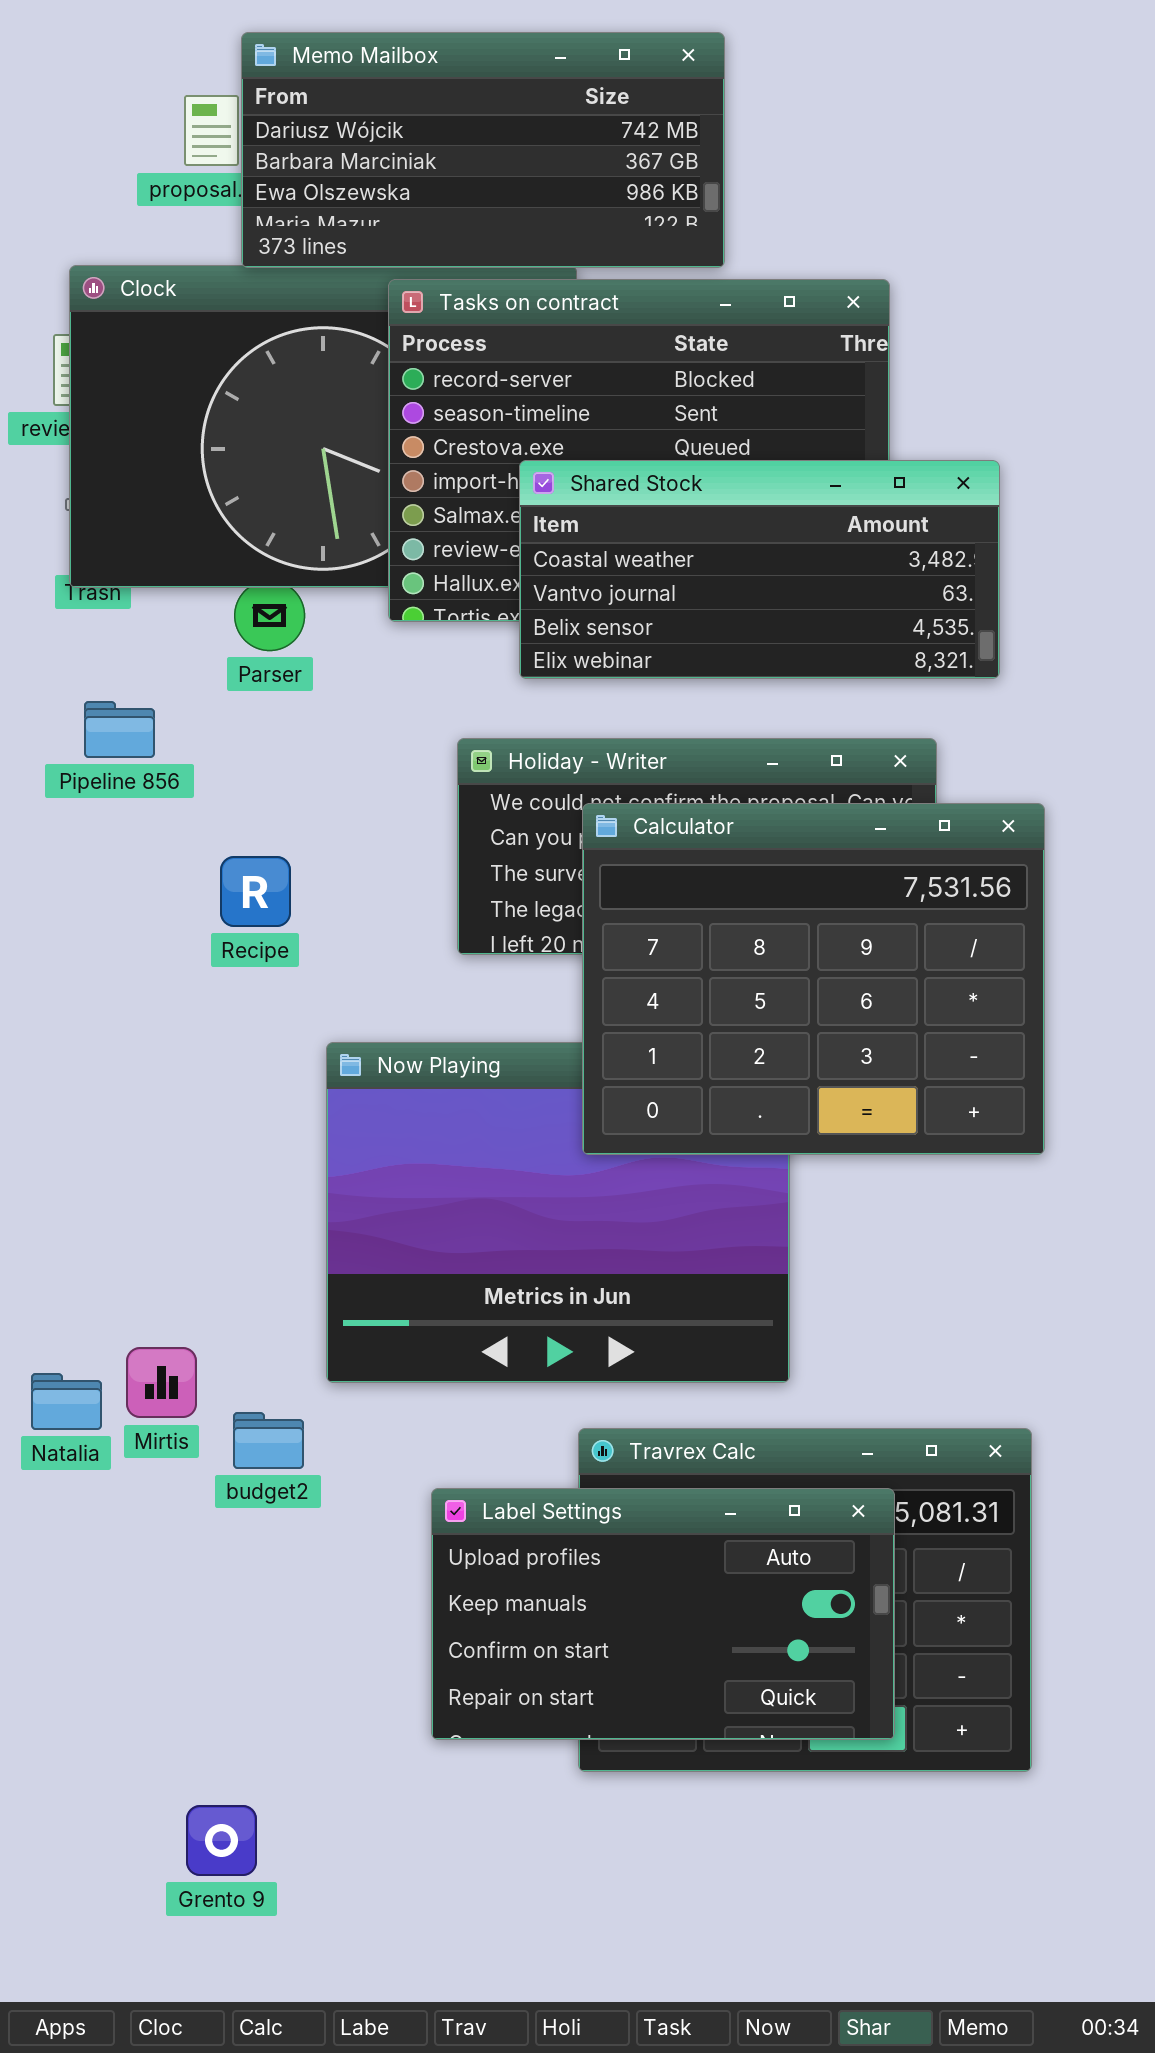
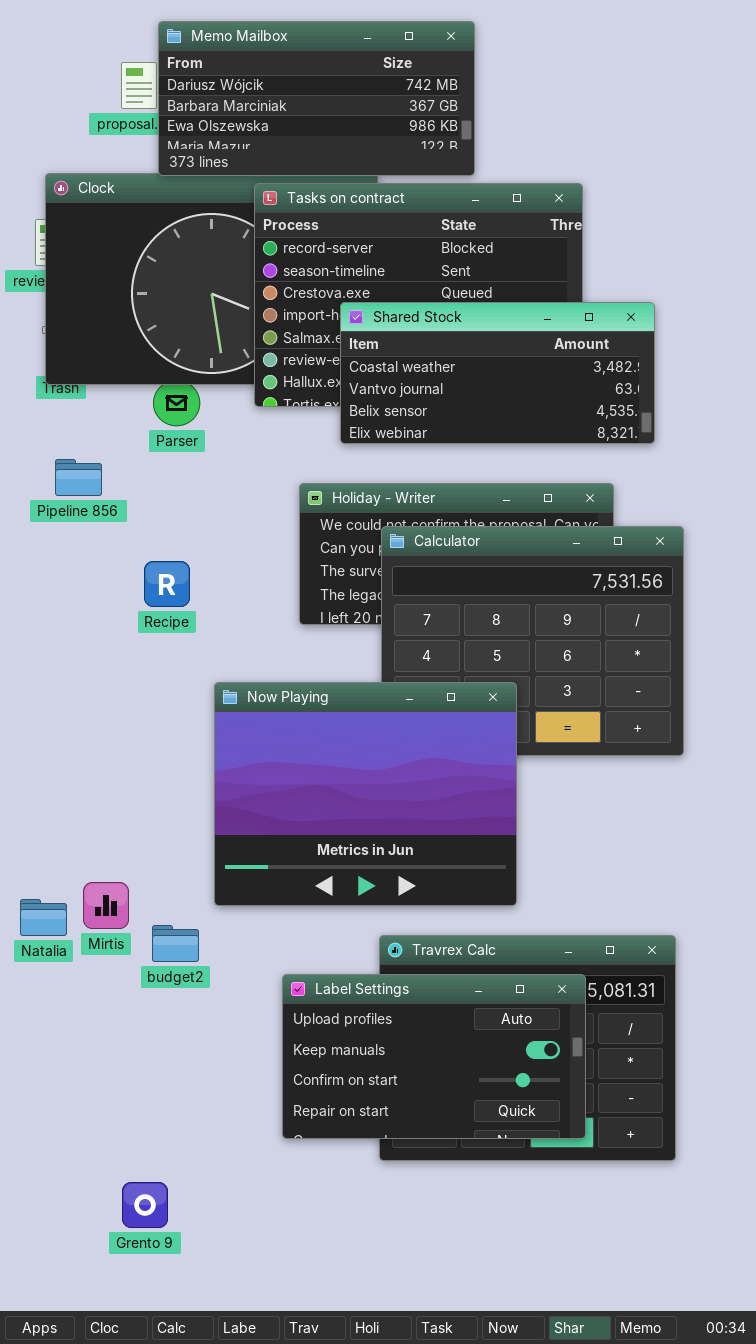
Now Playing: [326,1042,790,1383] -> [214,682,517,906], raised

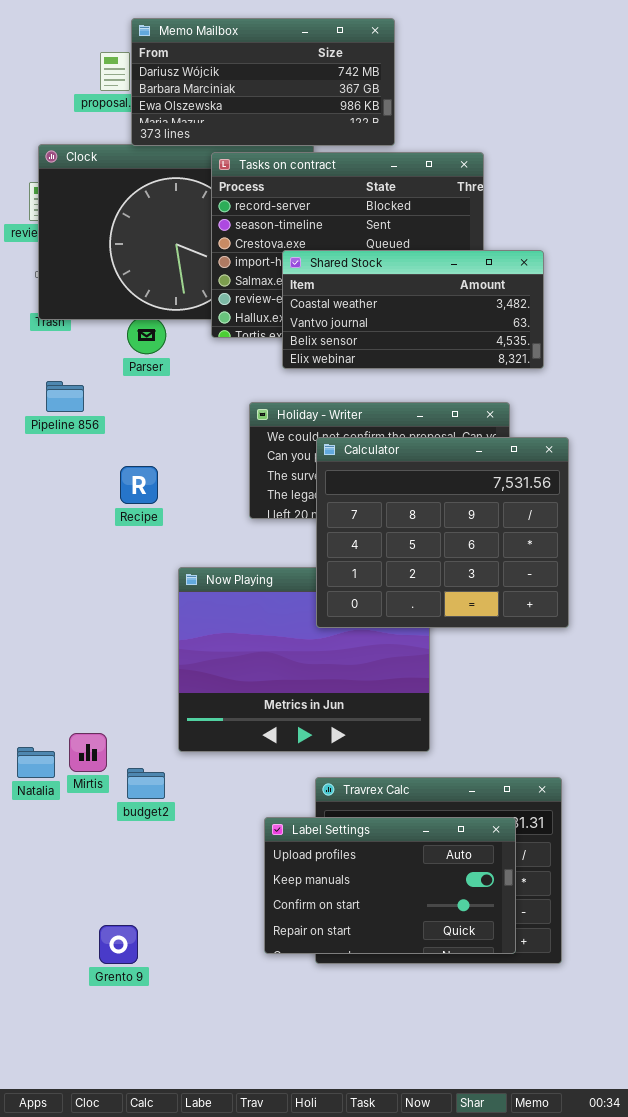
Calculator: [381,526,684,756] -> [316,437,569,628], raised
Label Settings: [282,974,586,1139] -> [264,817,516,954], moved
Grento 9: [122,1182,168,1228] -> [99,925,138,964], moved

